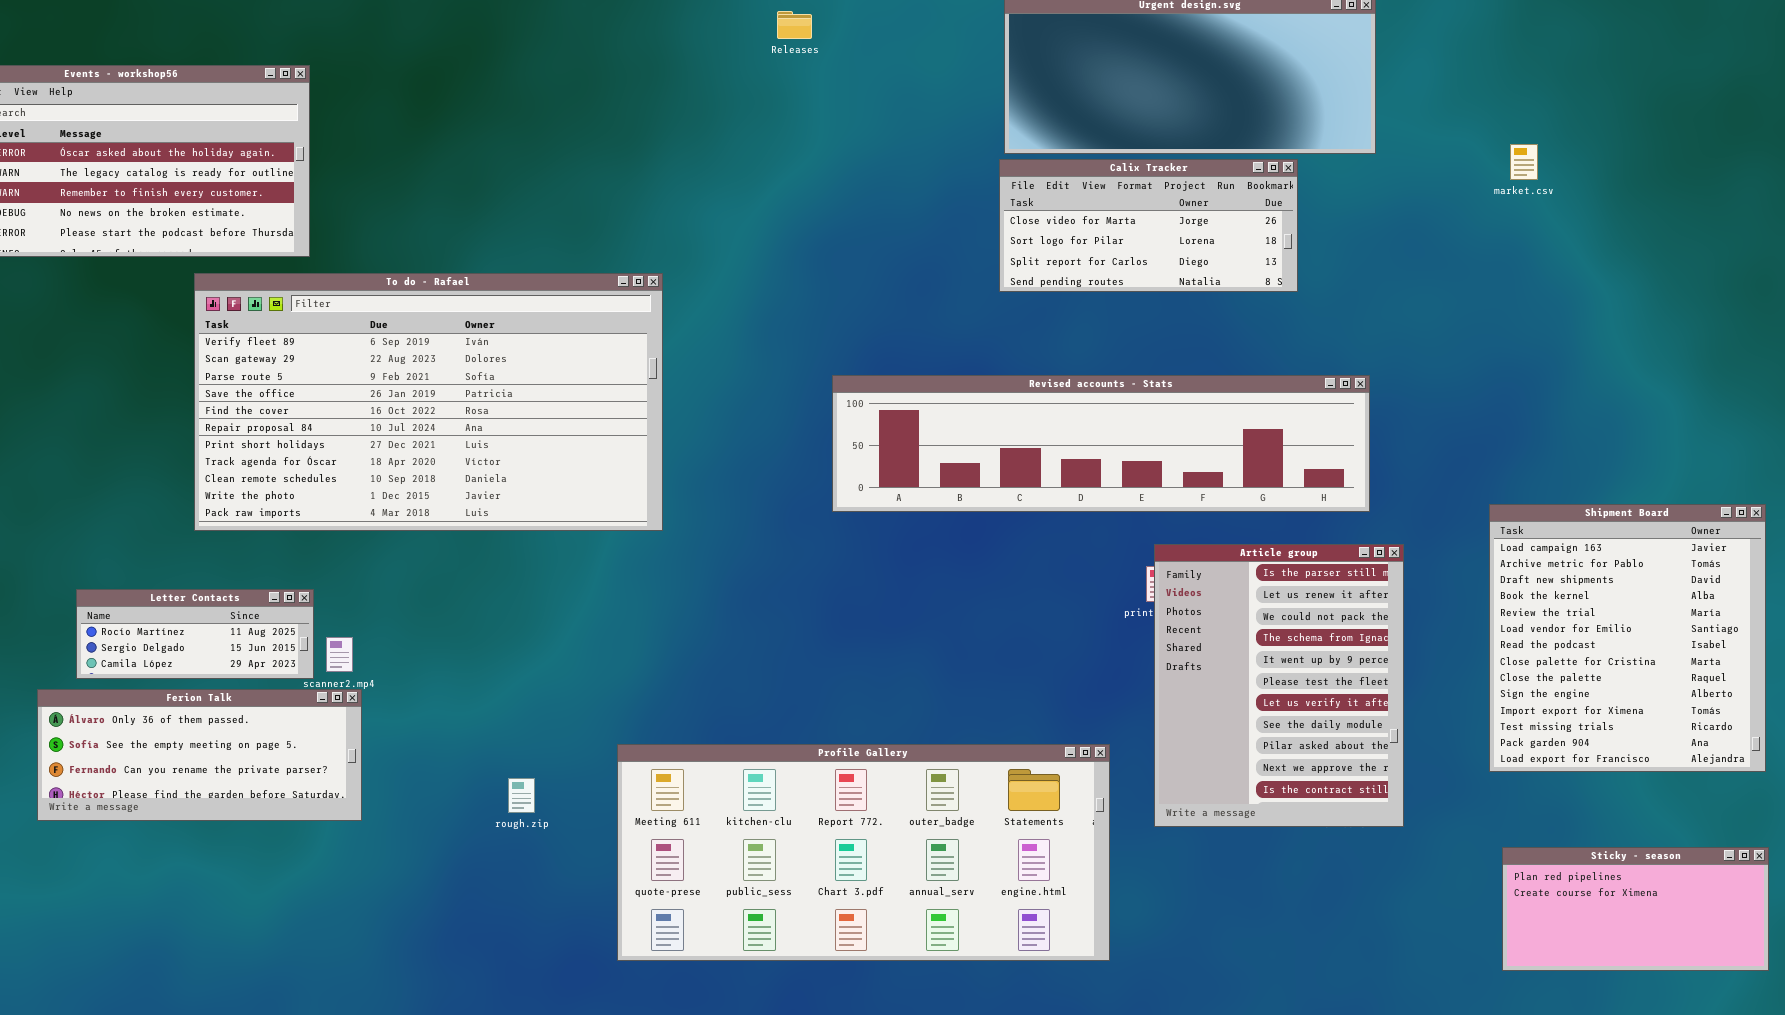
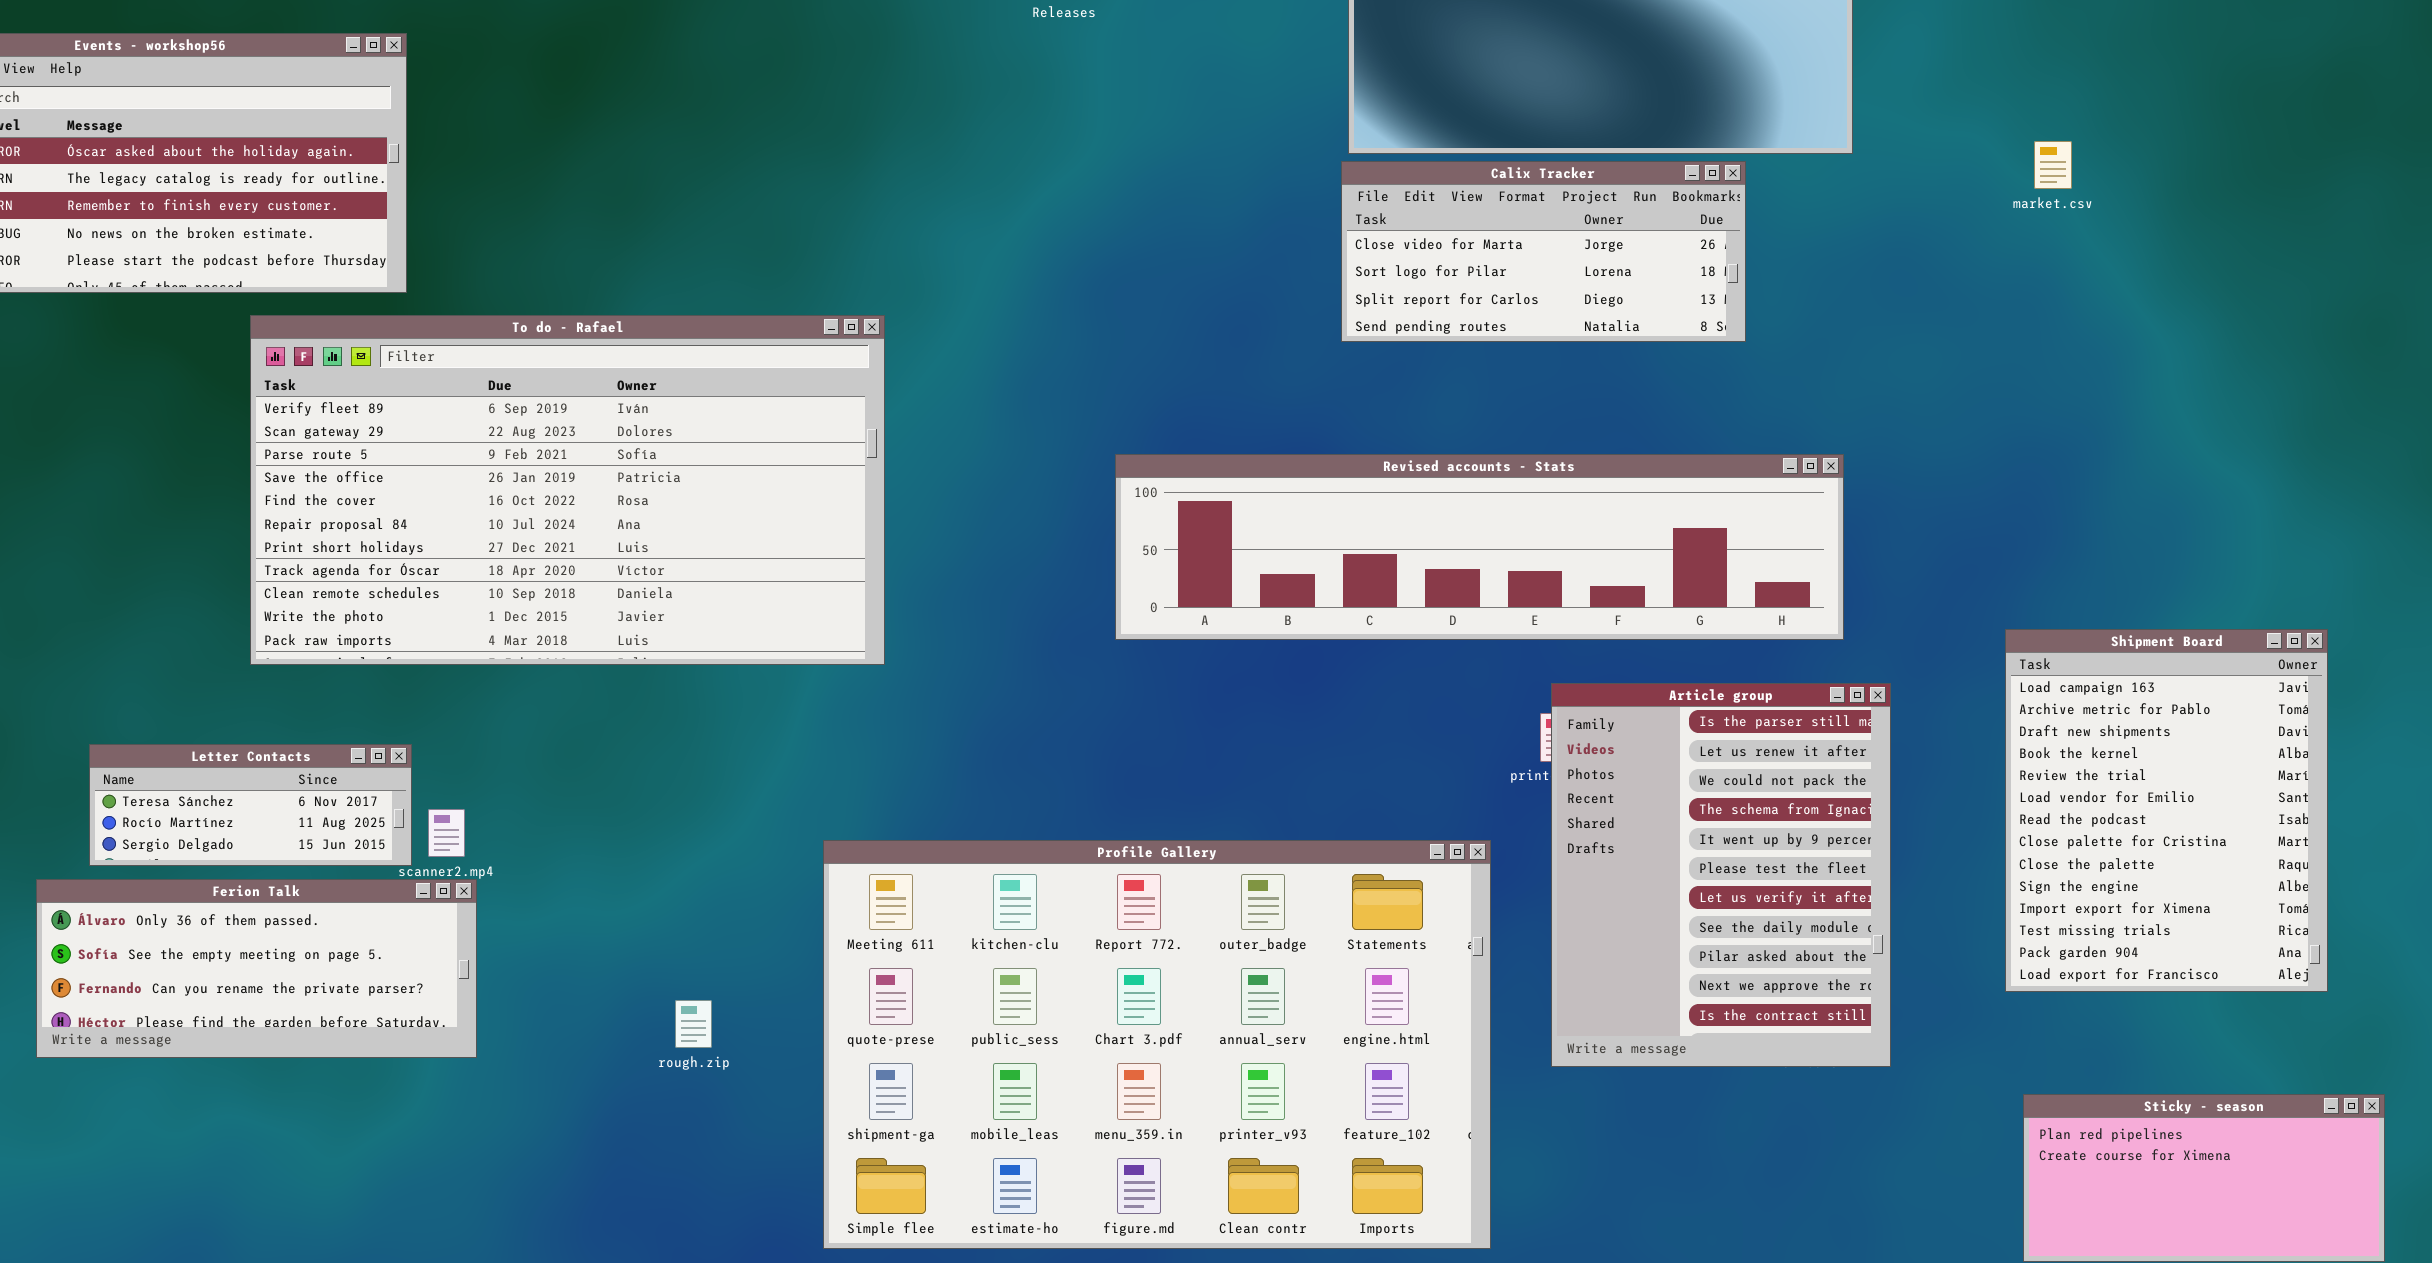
Shipment Board: [1489,504,1766,772] -> [2005,629,2328,992], resized
Letter Contacts: [76,589,314,679] -> [89,744,412,866], scrolled up 1 row
Profile Gallery: [617,744,1110,961] -> [823,840,1491,1249], resized

